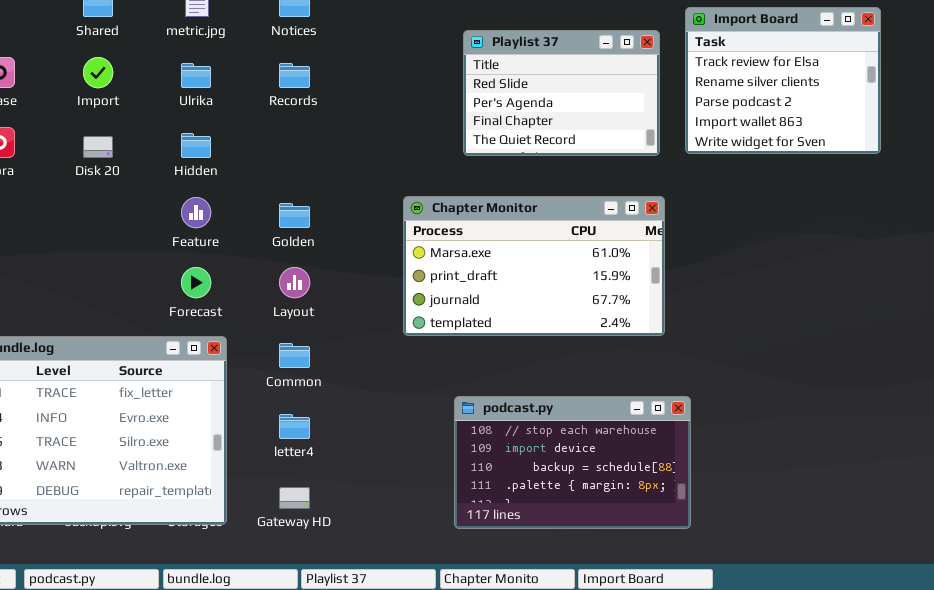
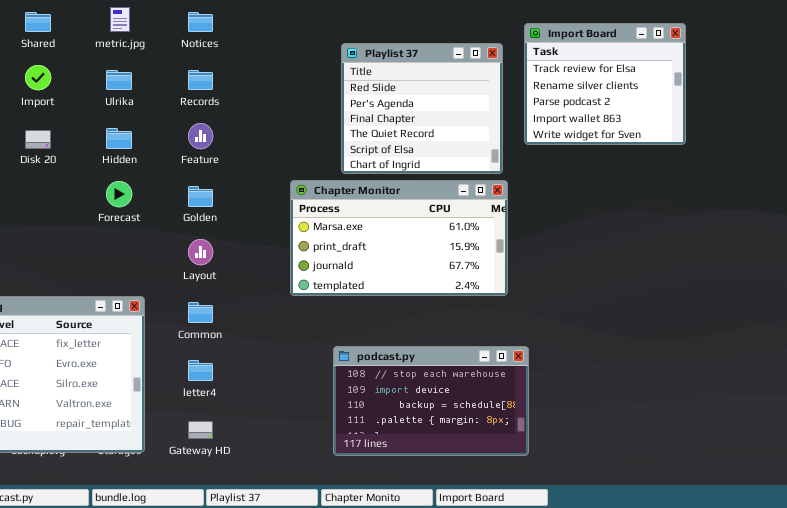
Playlist 37: [463,30,660,156] -> [341,43,503,174], resized
Feature: [181,197,211,228] -> [188,123,213,149], moved
Forecast: [181,267,211,298] -> [106,181,132,207], moved

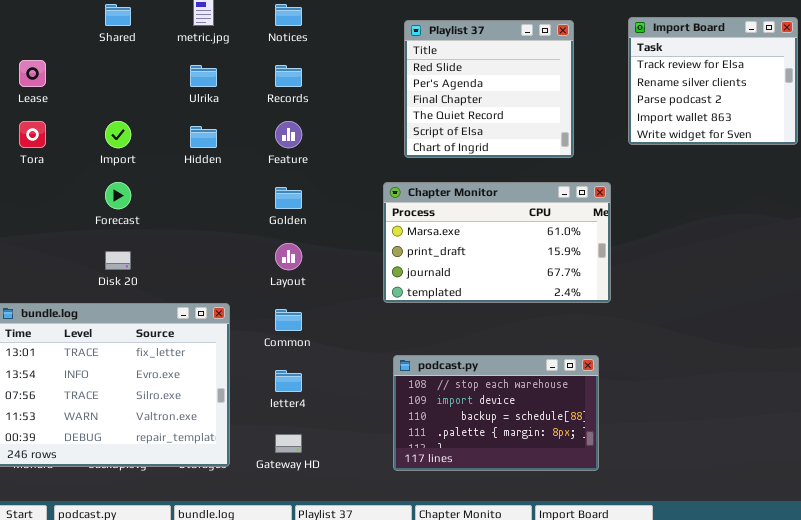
Playlist 37: [341,43,503,174] -> [404,20,574,158], moved
Import: [25,65,51,90] -> [105,121,131,148], moved
Disk 20: [25,130,51,149] -> [105,251,131,270], moved
Forecast: [106,181,132,207] -> [105,182,131,209], moved
podcast.py: [333,346,529,456] -> [393,355,599,471], moved

